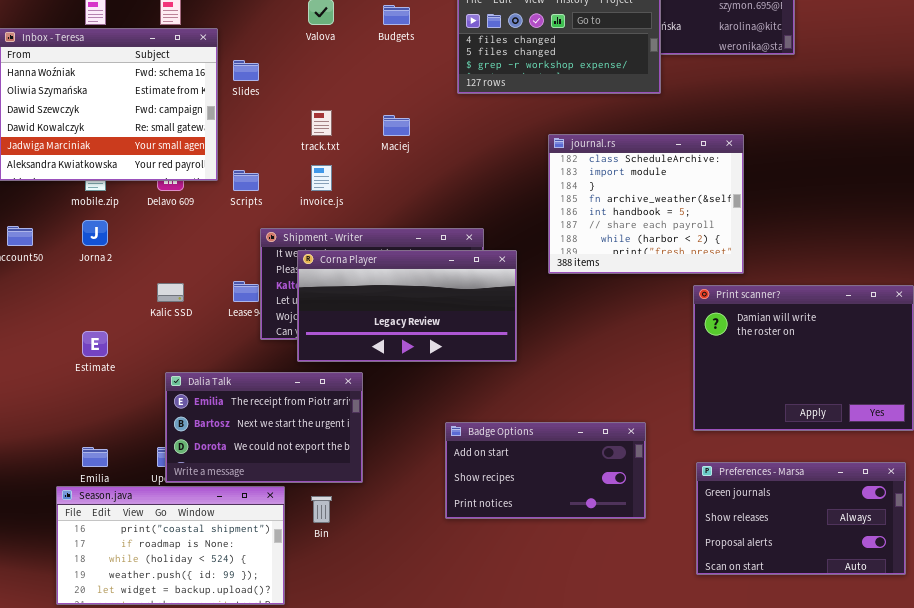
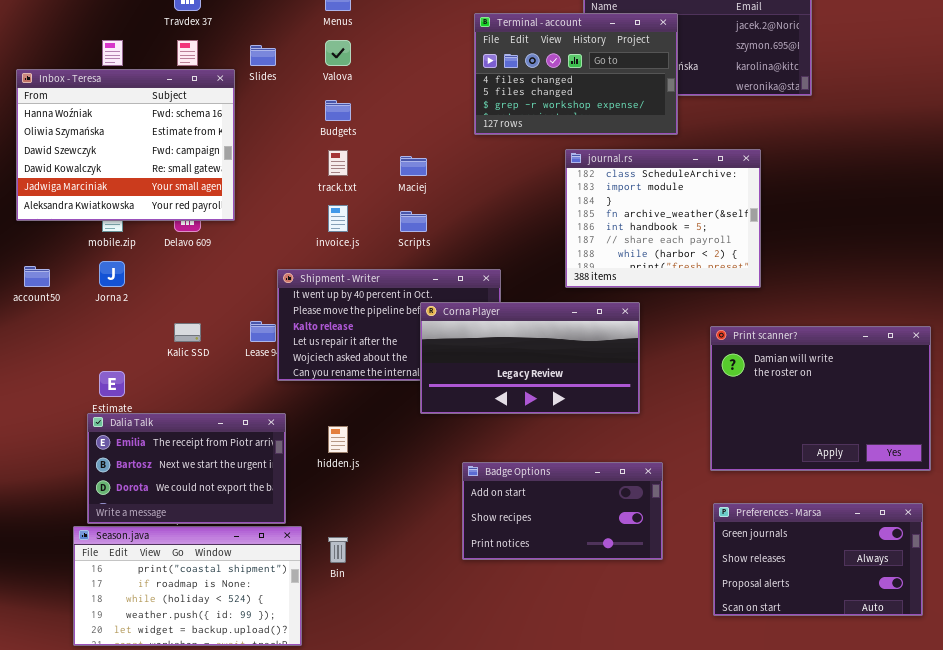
Budgets: [383,5,410,25] -> [325,100,351,121], moved
Slides: [233,60,259,81] -> [250,45,276,66], moved
journal.rs: [548,134,744,274] -> [565,149,761,288], moved
Scripts: [233,170,259,191] -> [400,211,427,232], moved
Corna Player: [297,250,517,362] -> [420,302,640,414], moved
Dalia Talk: [165,372,363,483] -> [87,413,286,524], moved

